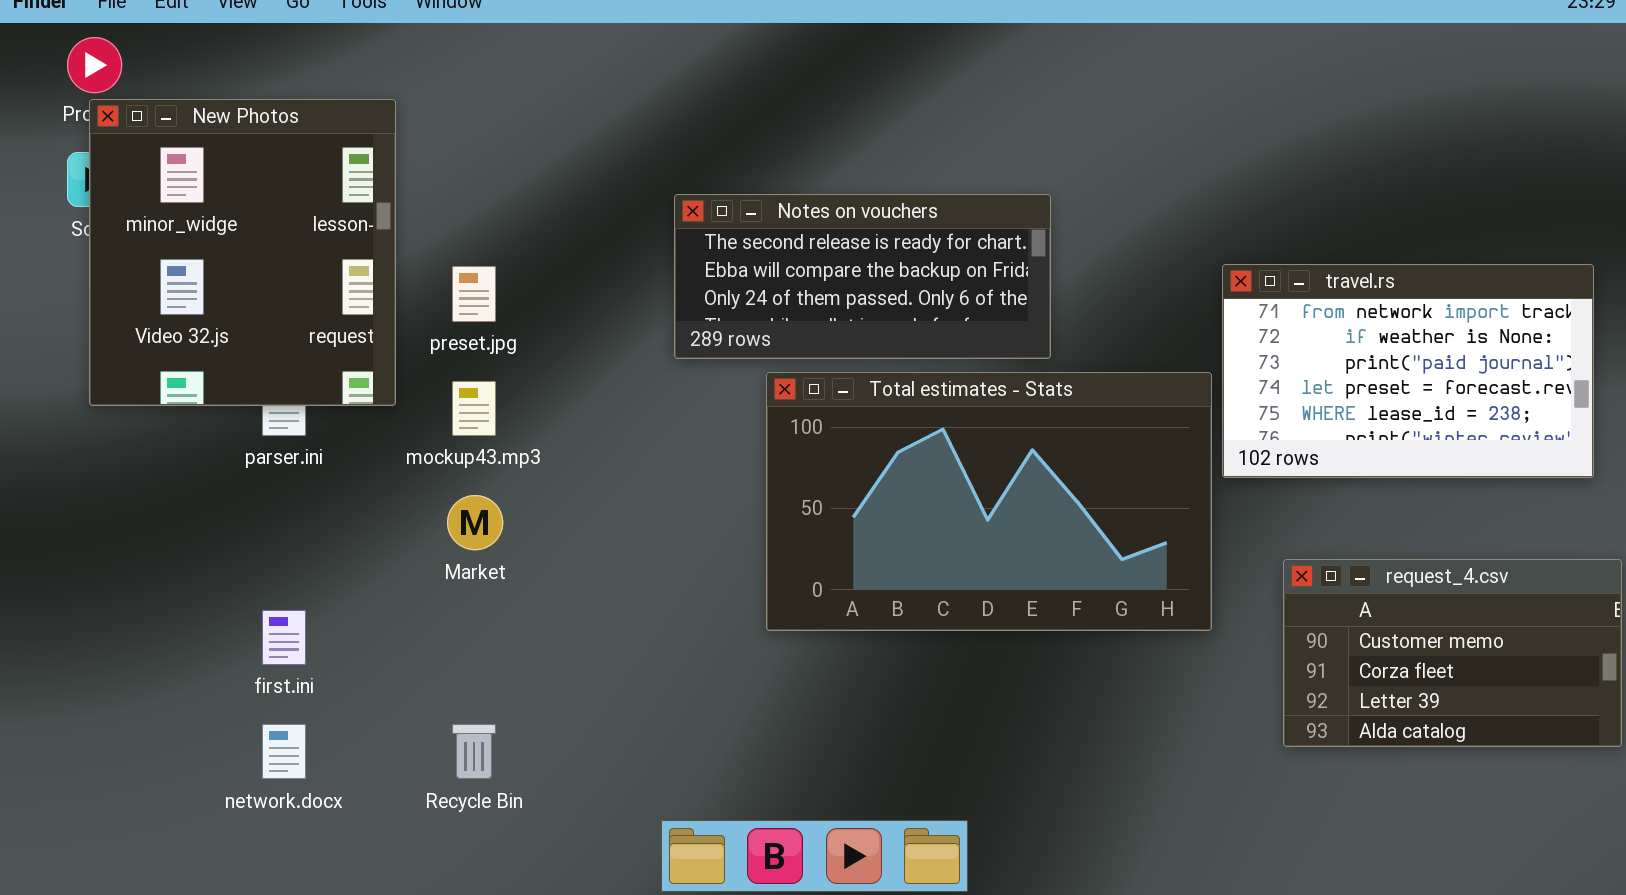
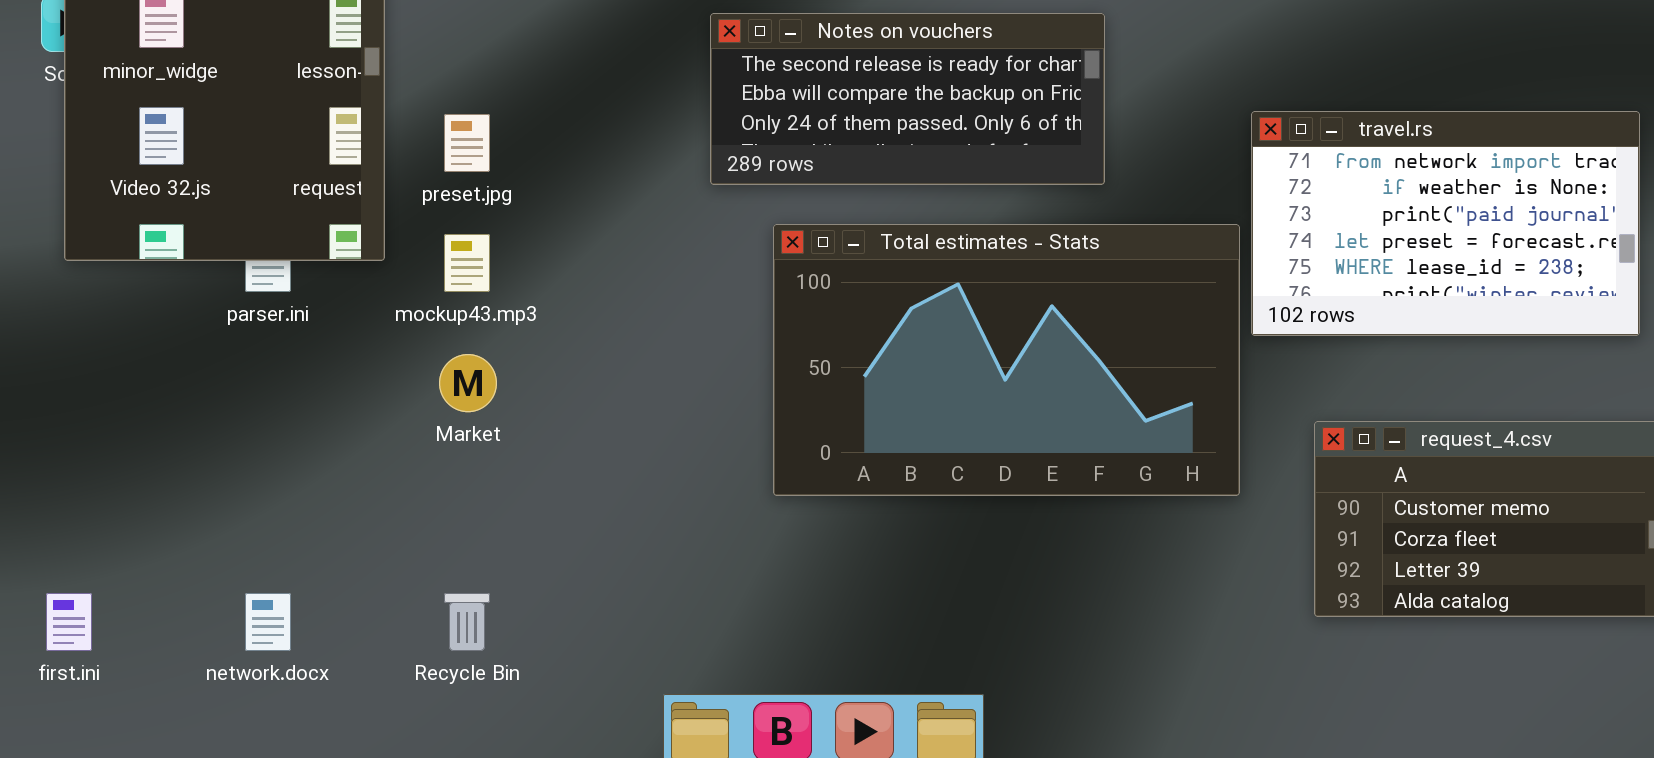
Notes on vouchers: [674,194,1051,359] -> [710,13,1105,185], moved
first.ini: [262,610,306,665] -> [46,593,92,651], moved

